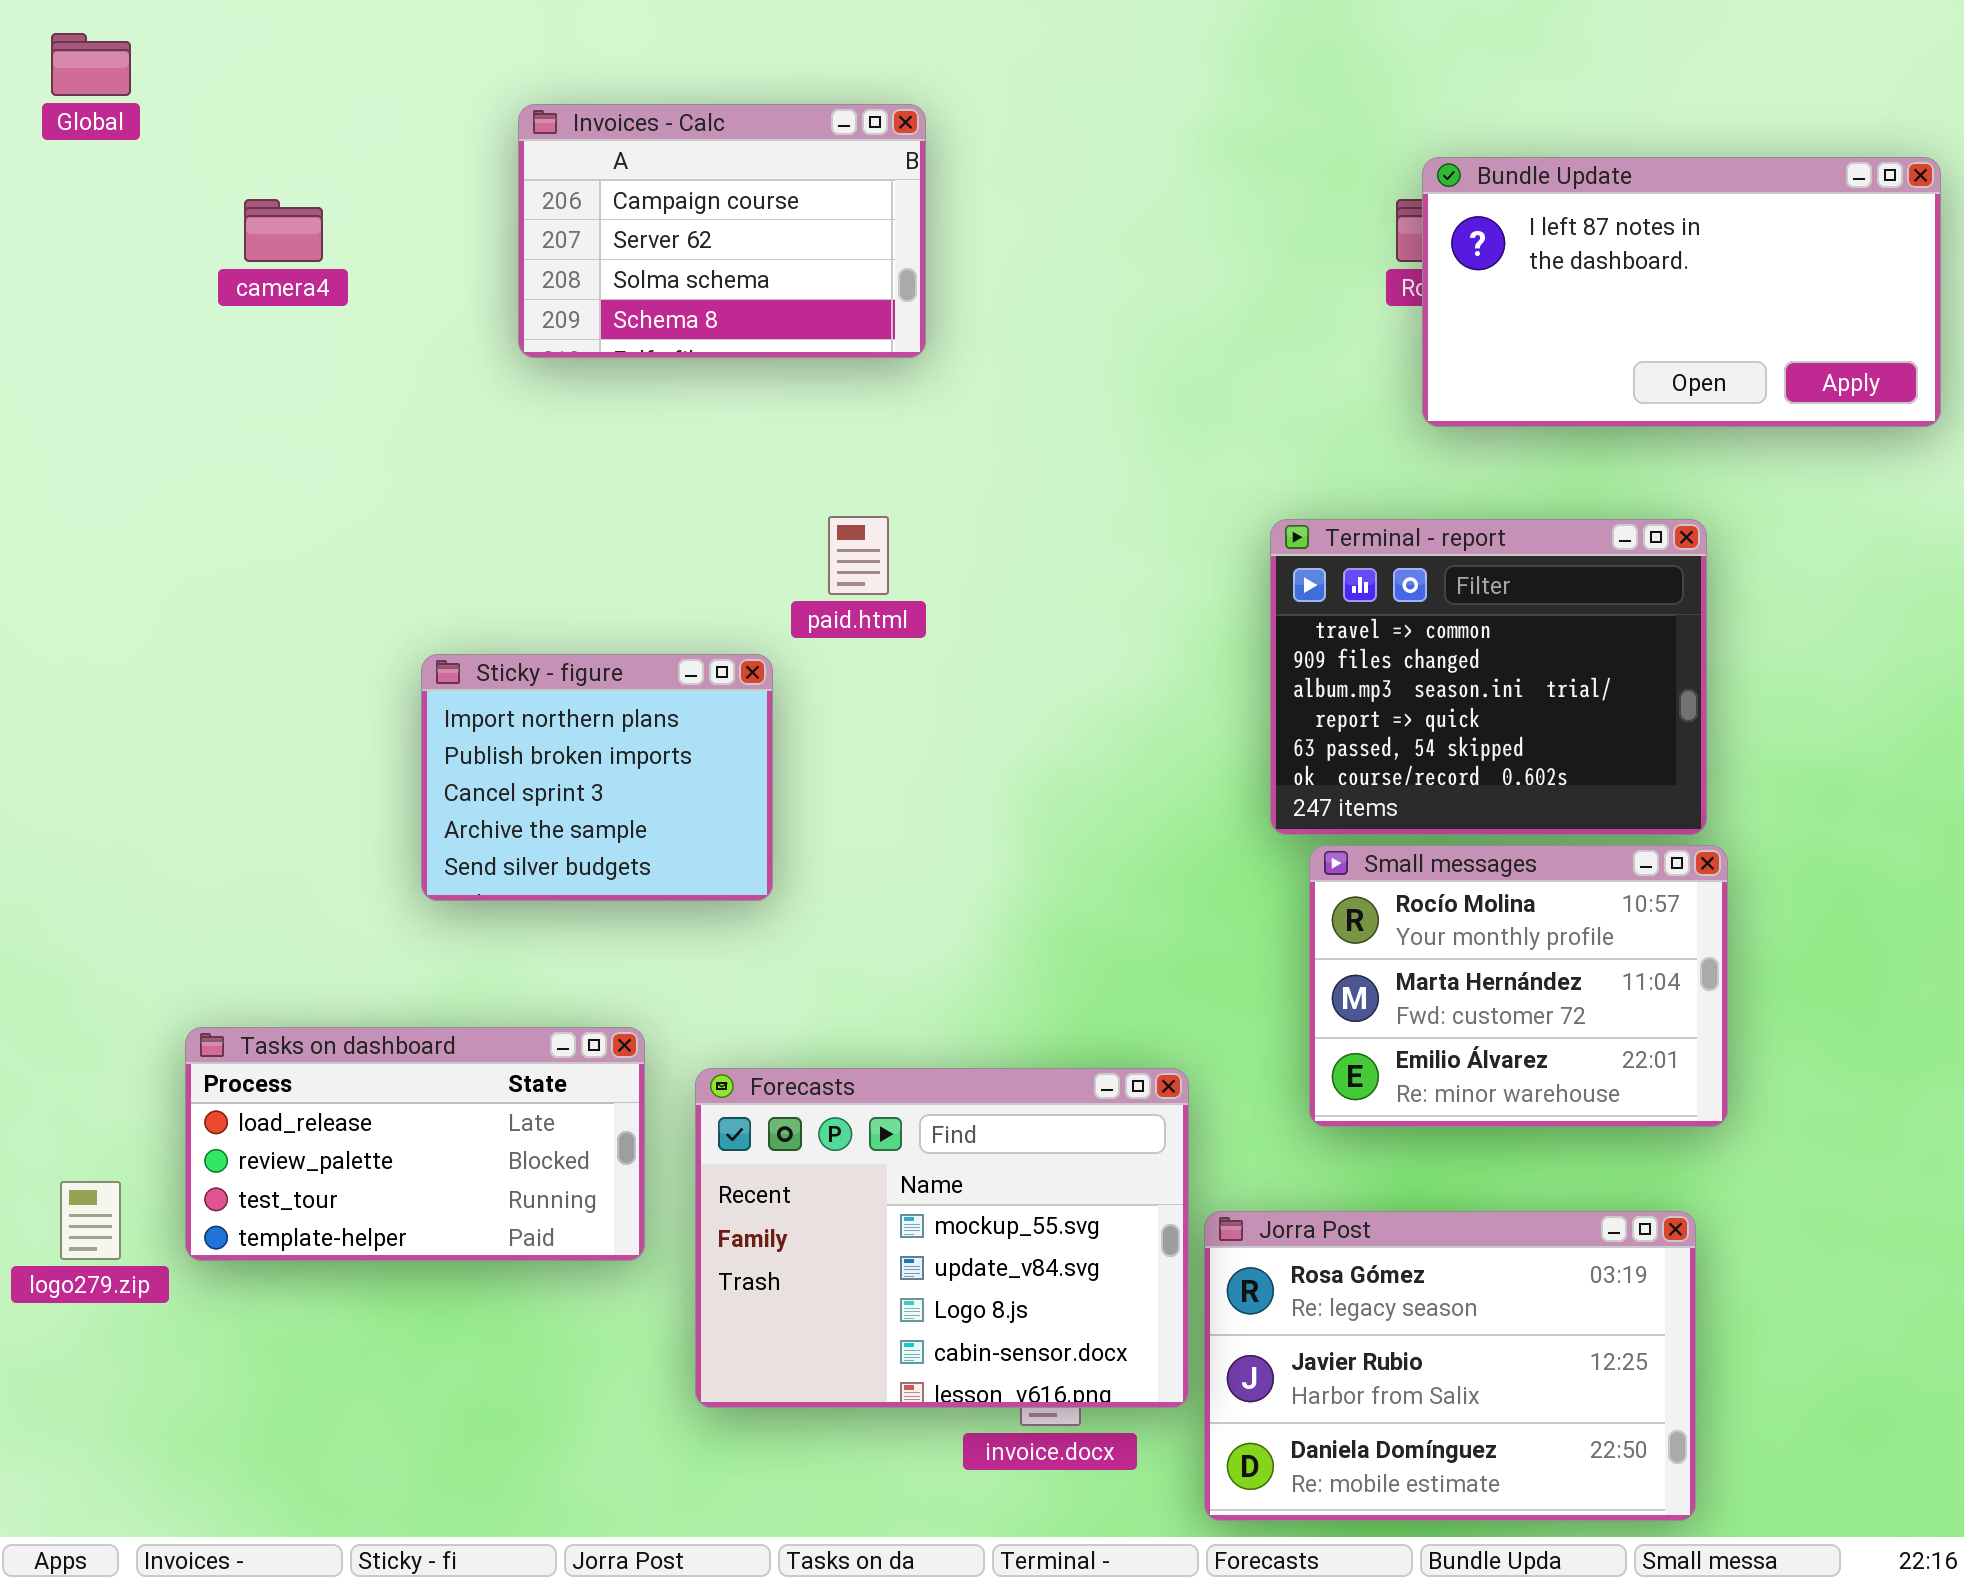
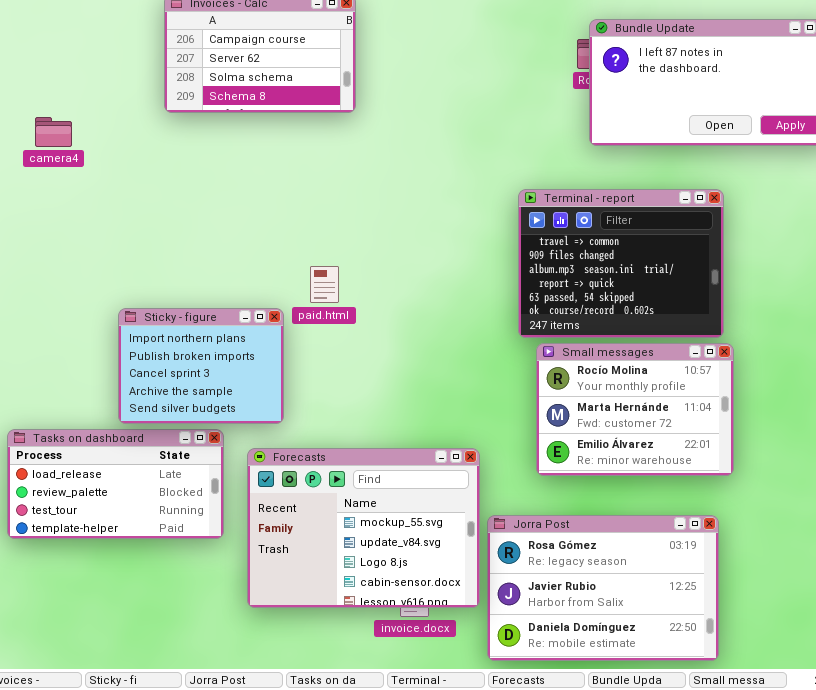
camera4: [244,199,323,262] -> [35,117,72,147], moved
paid.html: [828,516,889,595] -> [310,266,339,303], moved
Sticky - figure: [421,654,773,901] -> [118,308,284,424], moved

